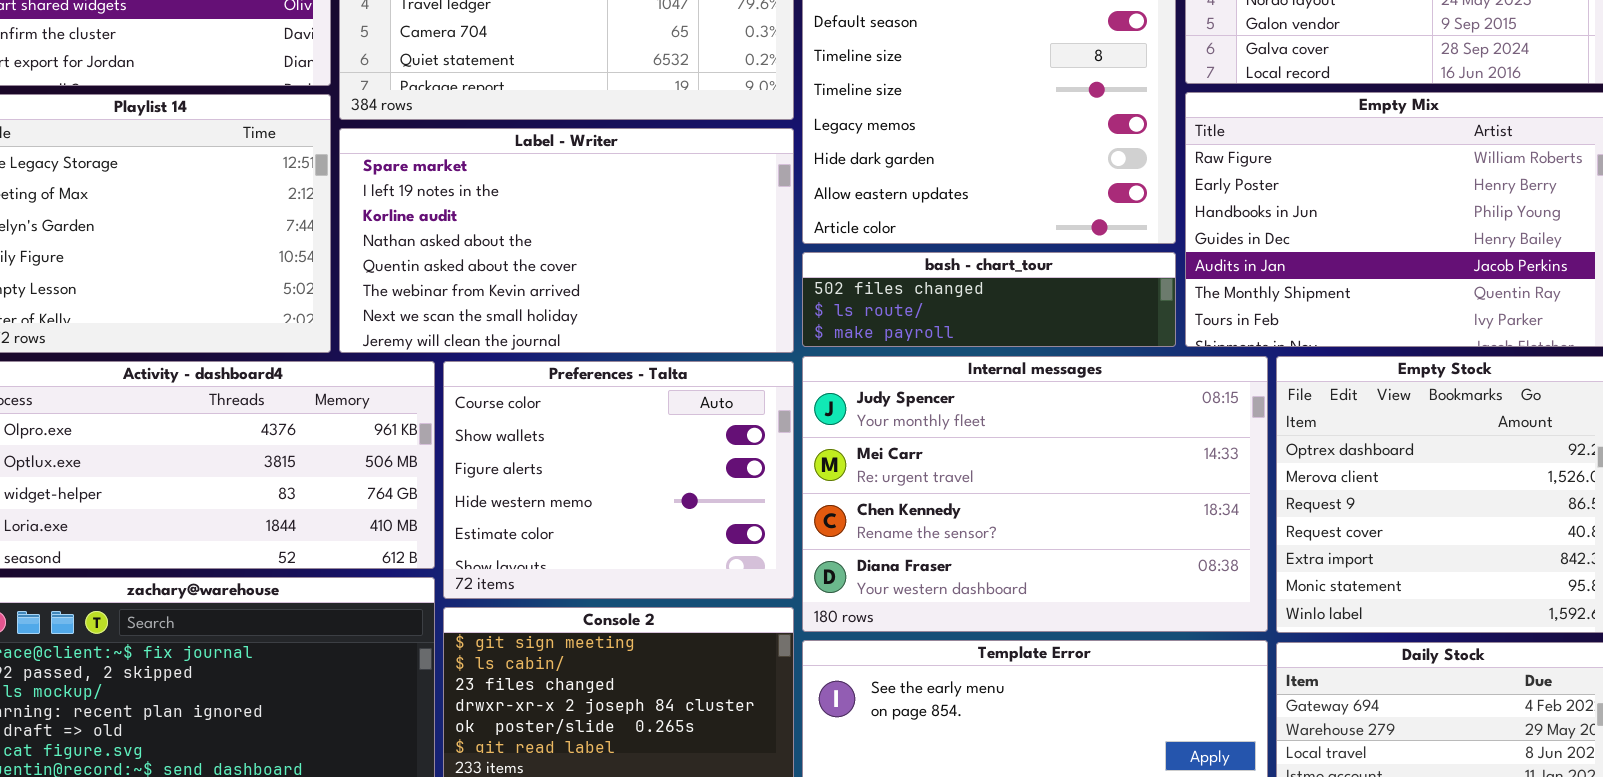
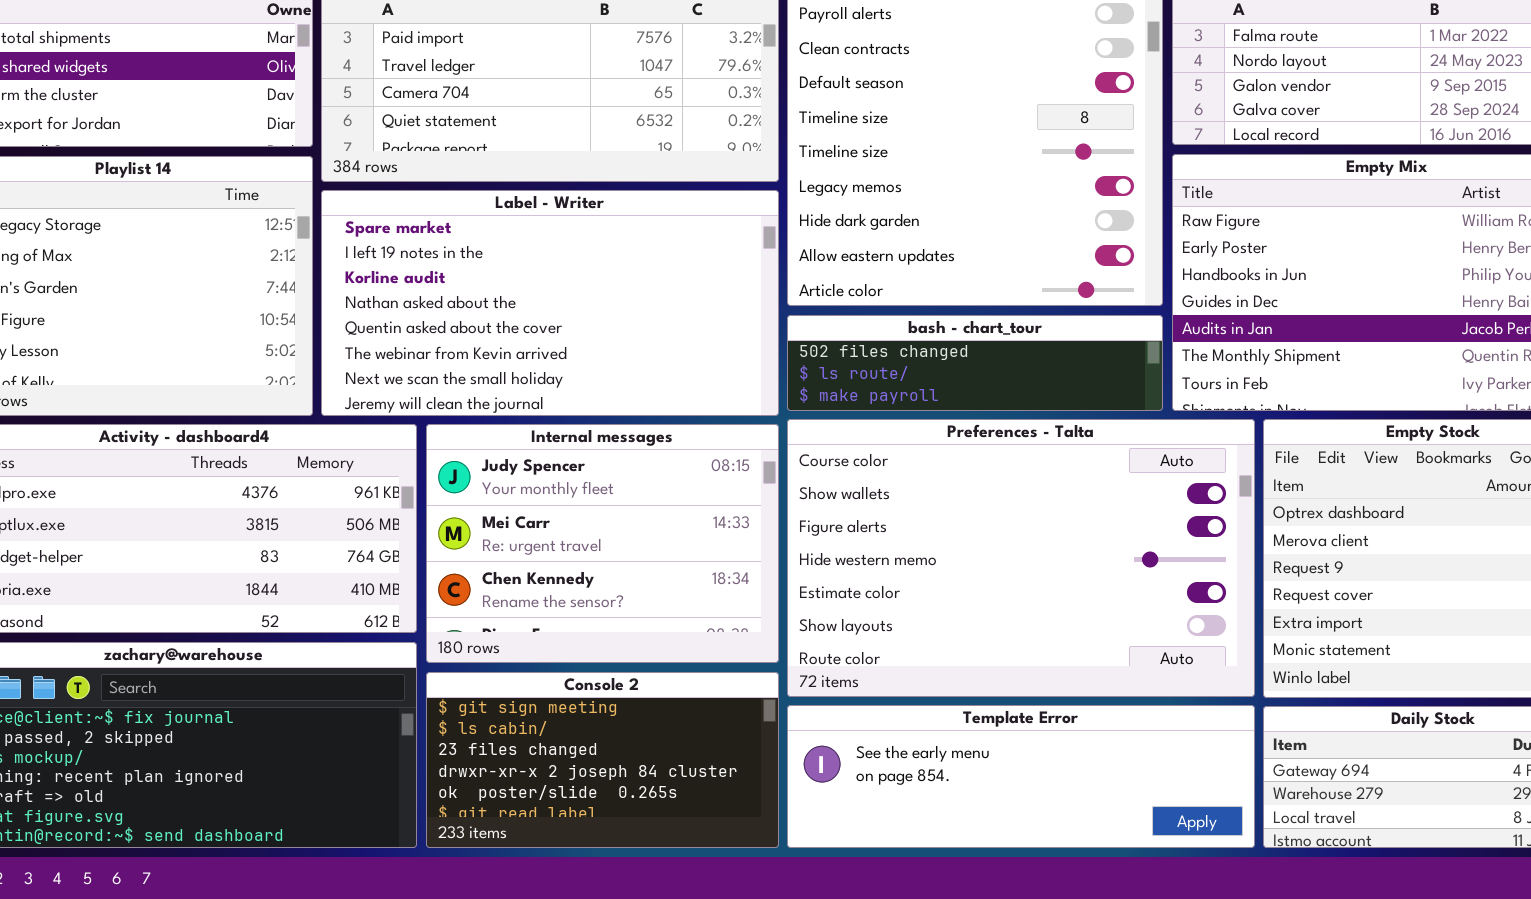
Internal messages: [802,356,1268,632] -> [426,424,779,663], moved, resized
Preferences - Talta: [443,361,794,599] -> [787,419,1255,697], moved, resized

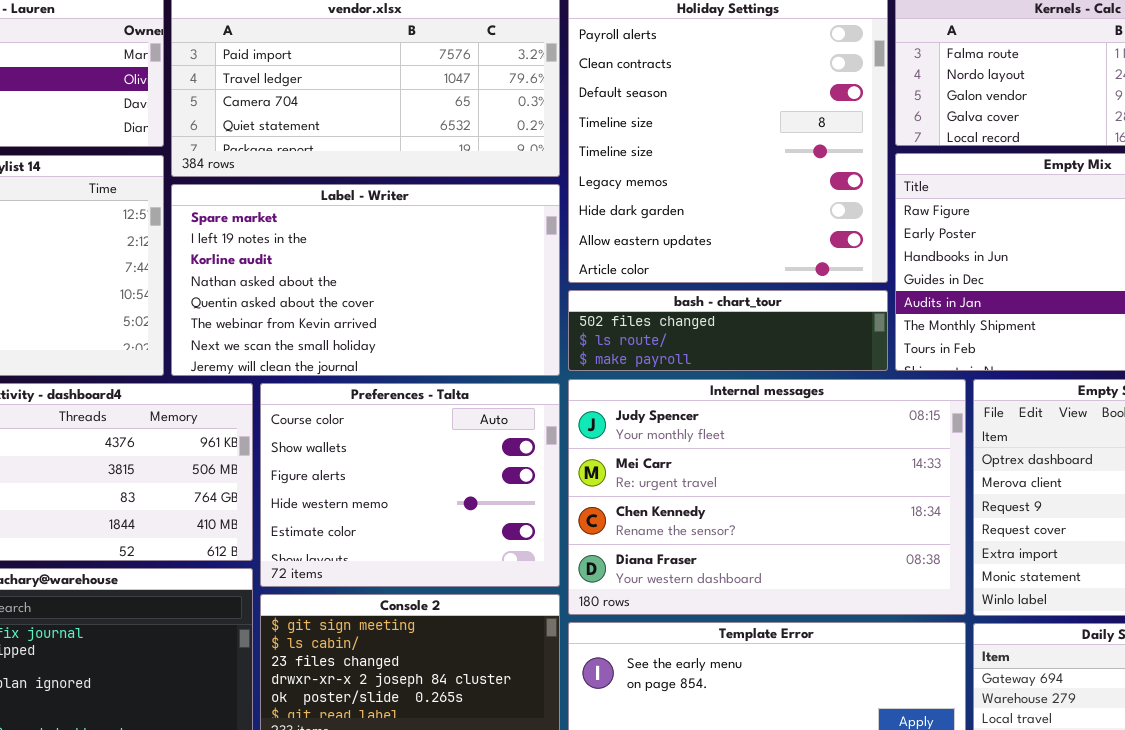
Preferences - Talta: [787,419,1255,697] -> [260,383,560,587], moved, resized
Internal messages: [426,424,779,663] -> [568,379,966,615], moved, resized

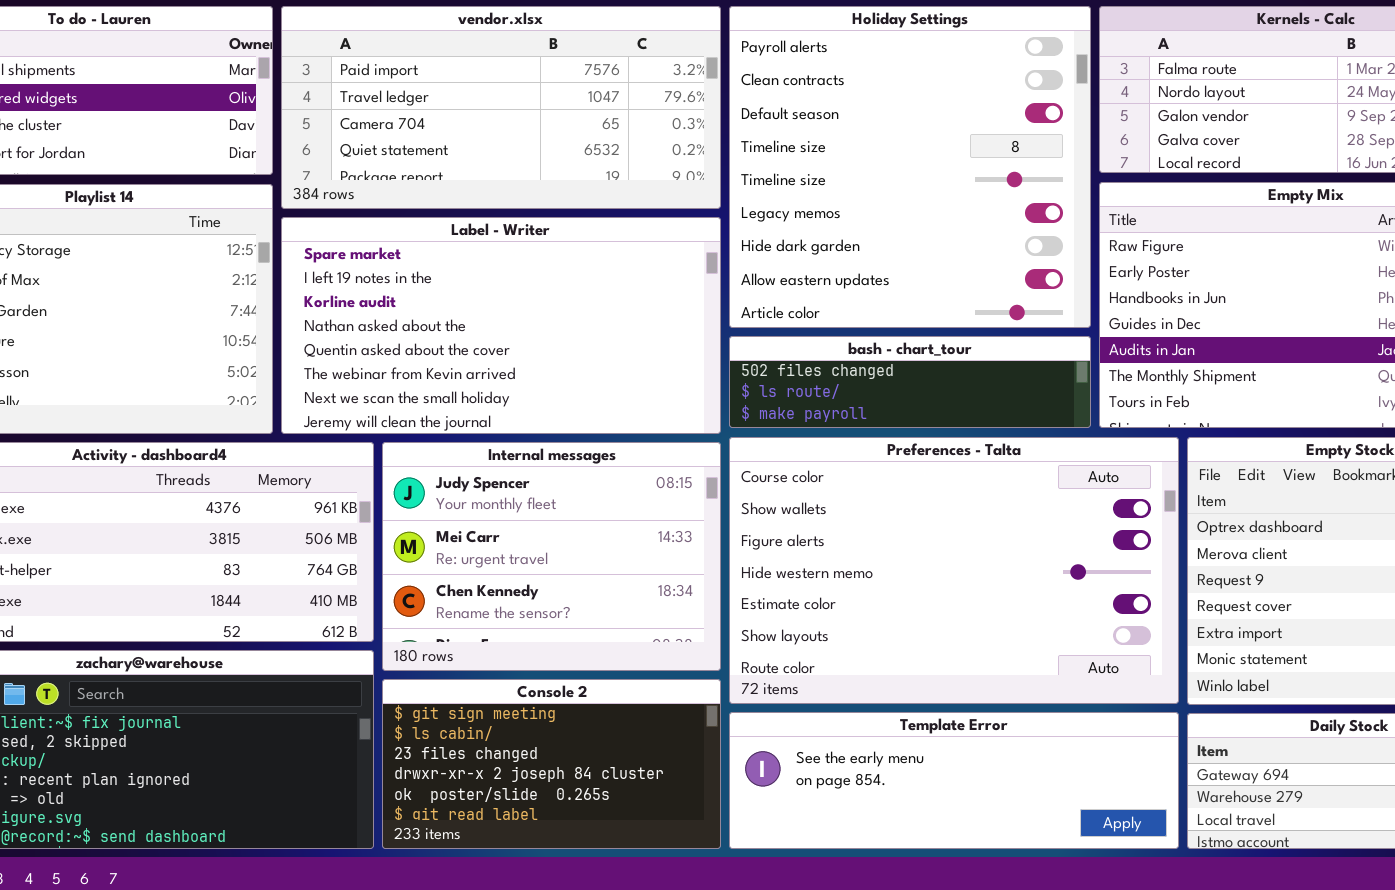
Internal messages: [568,379,966,615] -> [382,442,721,671], moved, resized
Preferences - Talta: [260,383,560,587] -> [729,437,1179,704], moved, resized

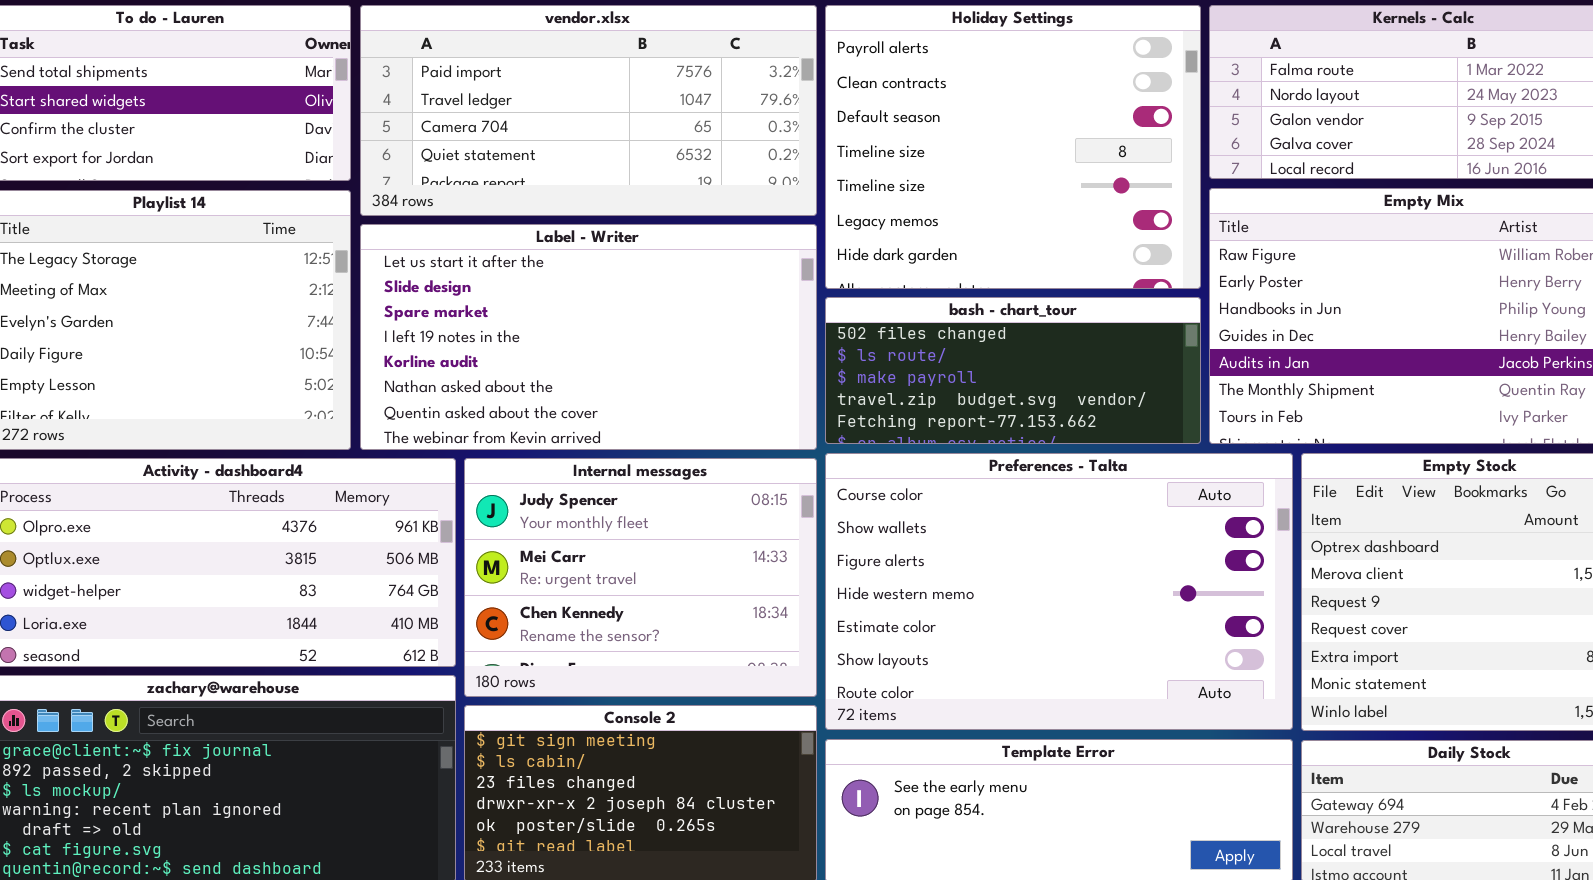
Holiday Settings: [729,6,1091,328] -> [825,5,1201,289], resized
Label - Writer: [281,217,721,434] -> [360,224,817,450], scrolled up 2 rows
bash - chart_tour: [729,336,1091,428] -> [825,297,1201,444], resized

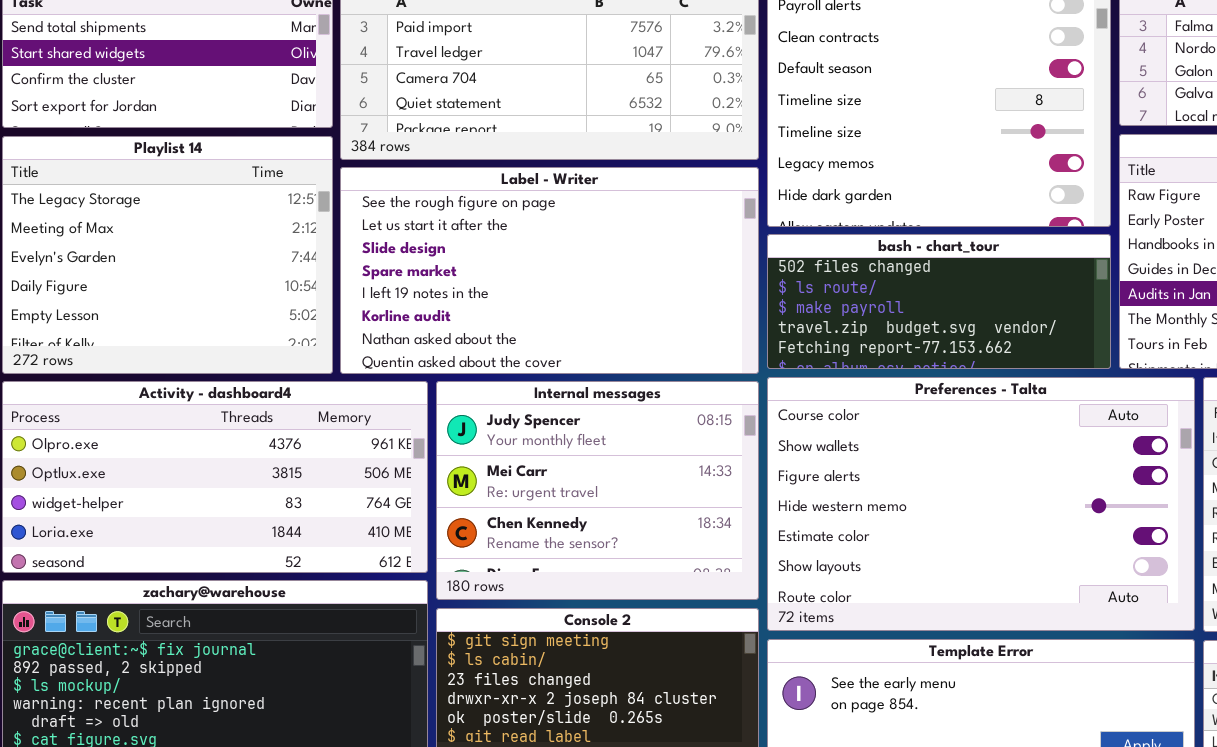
Label - Writer: [360,224,817,450] -> [340,167,759,374], scrolled up 1 row

